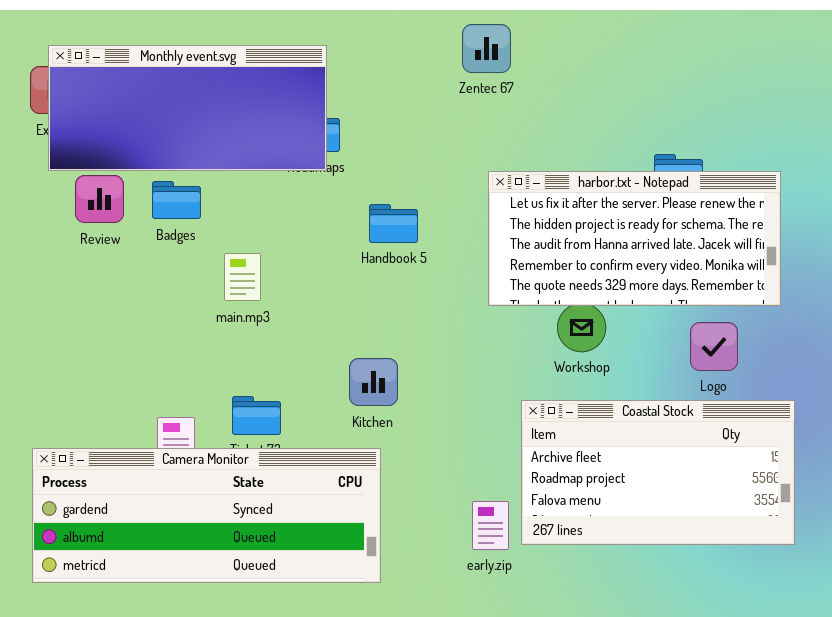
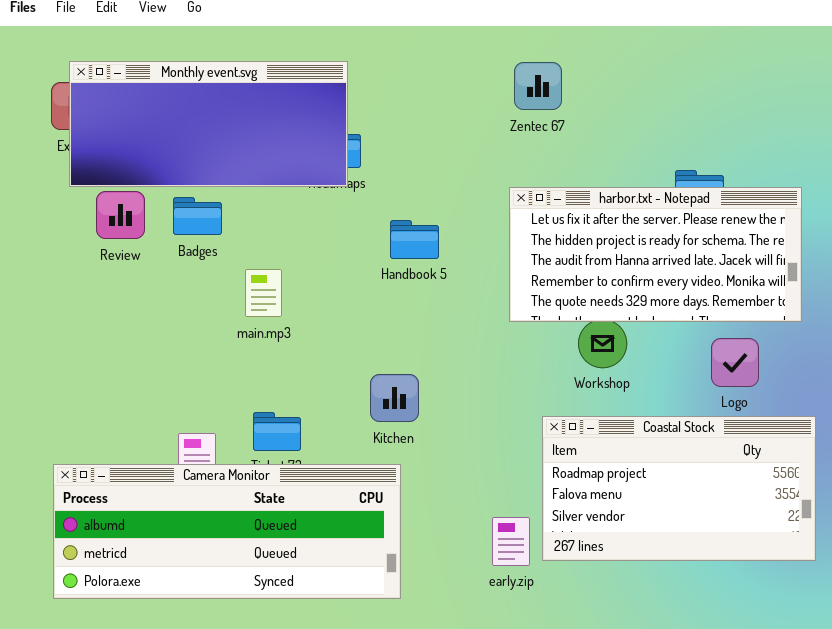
Zentec 67: [462,24,511,73] -> [514,62,562,110], moved
Coastal Stock: [521,400,795,545] -> [542,416,816,561], scrolled down 1 row
Camera Monitor: [32,448,381,583] -> [53,464,401,599], scrolled down 1 row

